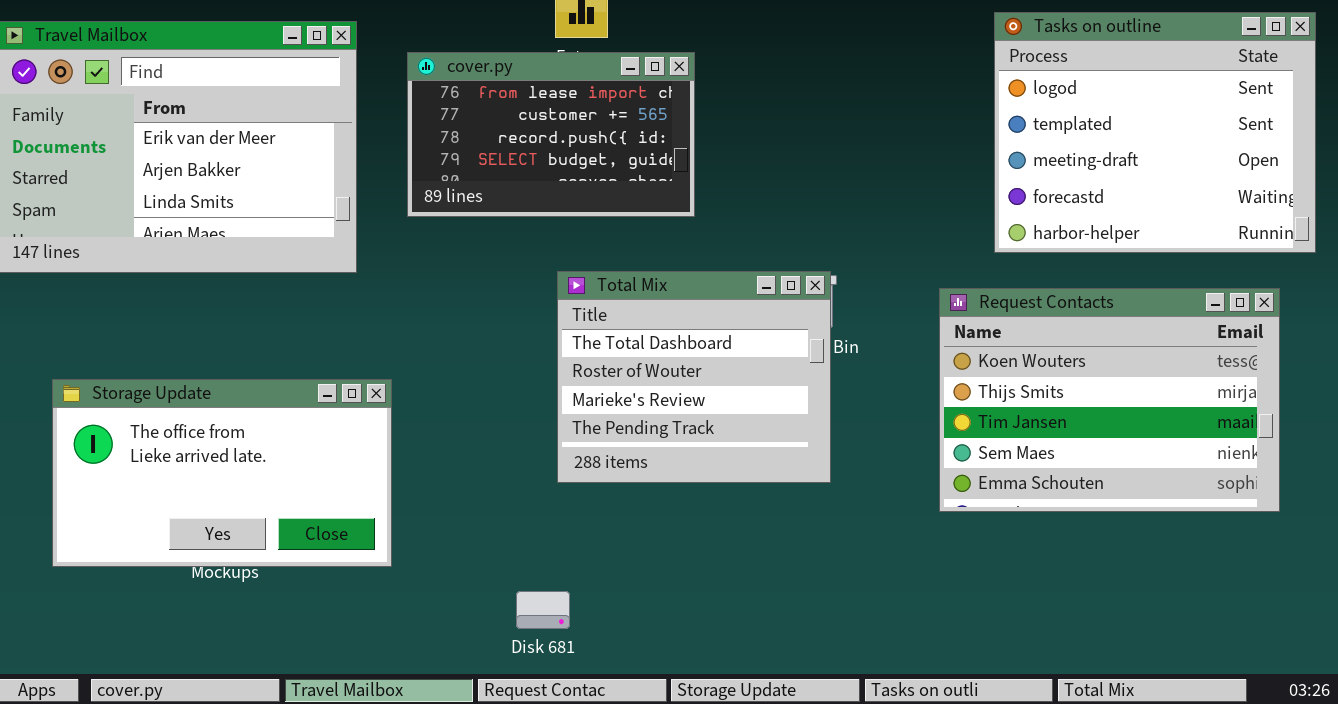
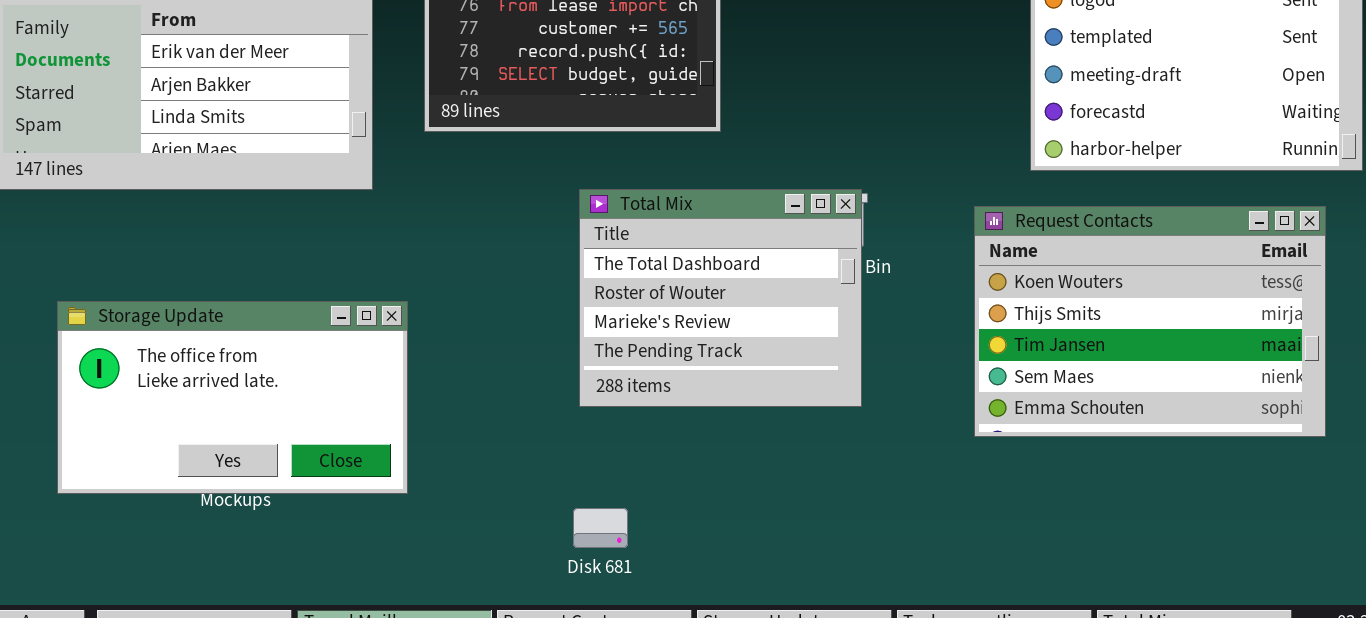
Disk 681: [516,591,570,629] -> [573,508,628,548], moved

